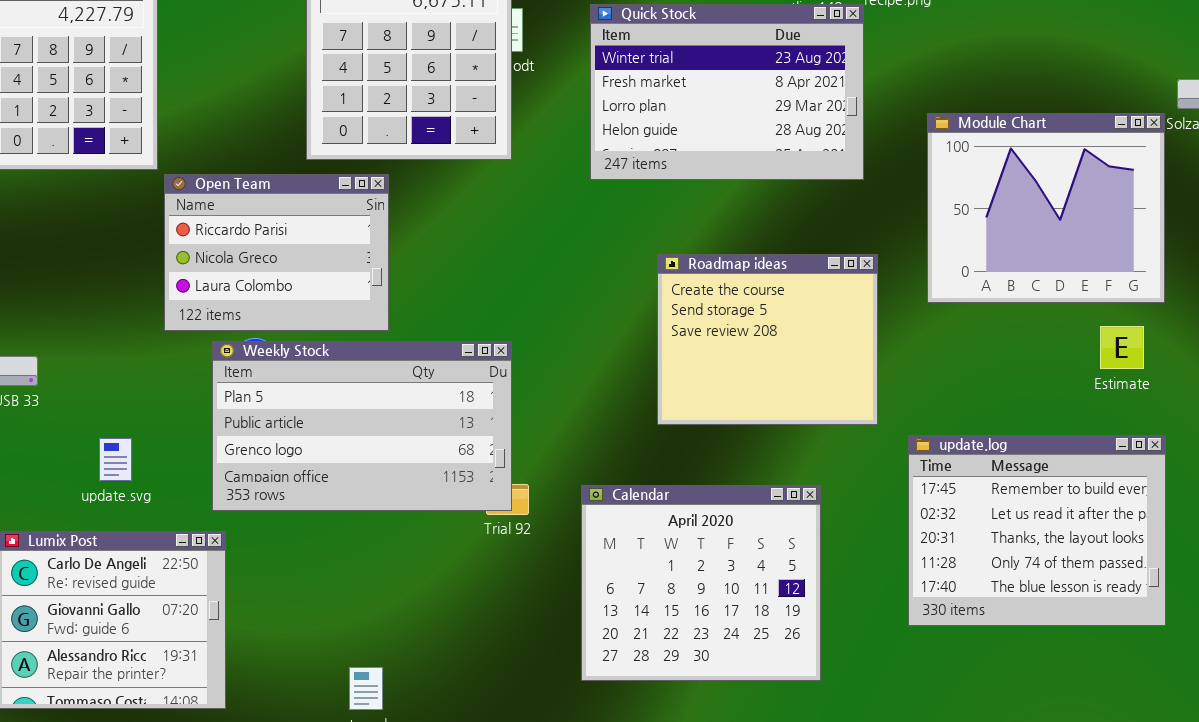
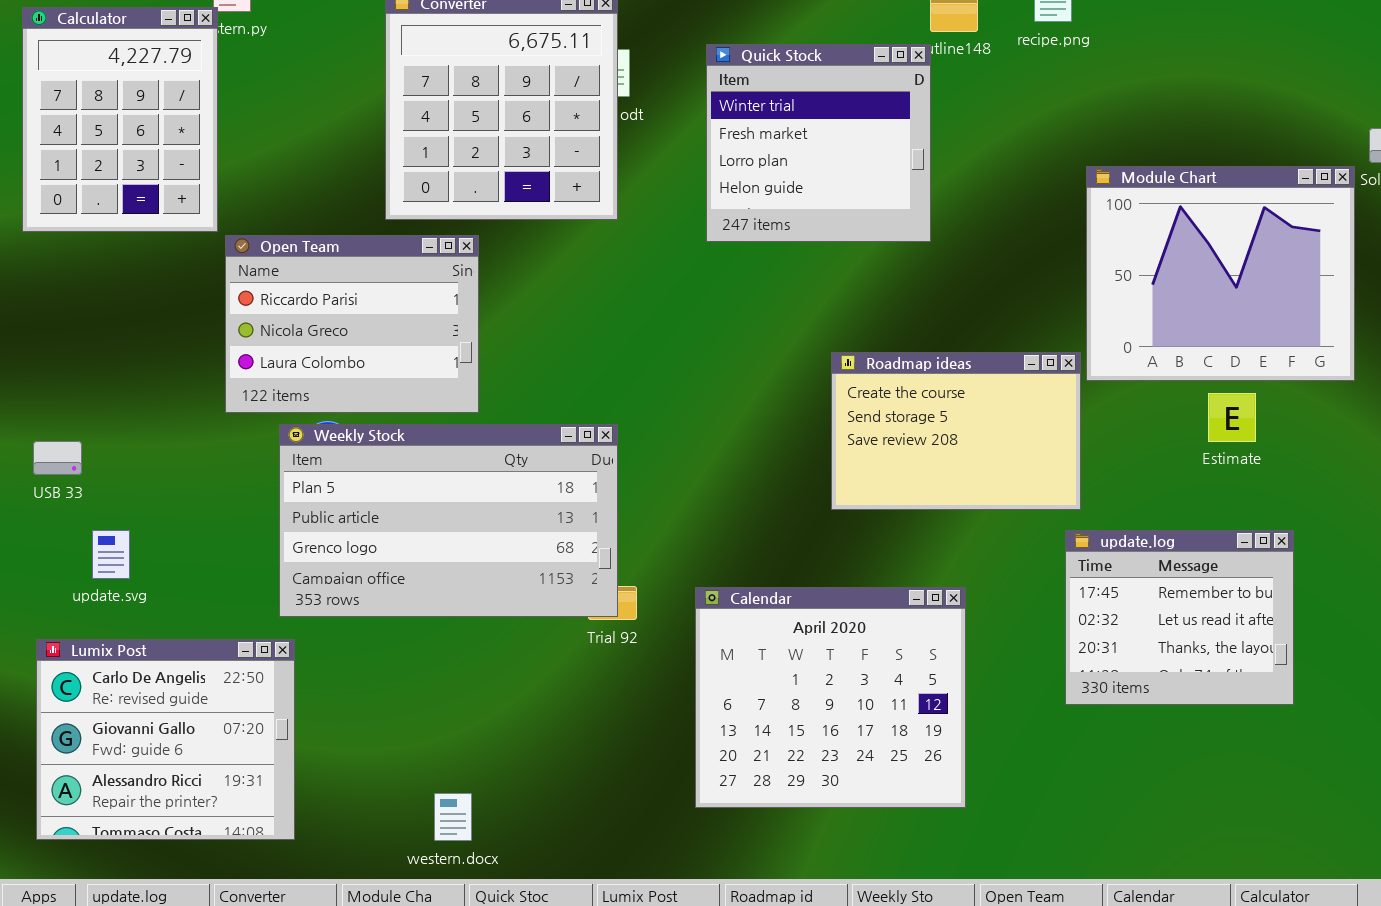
Quick Stock: [590,4,864,180] -> [706,44,931,242], resized
Roadmap ideas: [657,254,878,425] -> [831,352,1081,510], moved, resized
Estimate: [1100,326,1144,369] -> [1208,393,1256,442], moved
update.log: [908,435,1166,626] -> [1065,530,1294,705], resized
update.svg: [99,438,132,481] -> [92,530,130,579], moved

